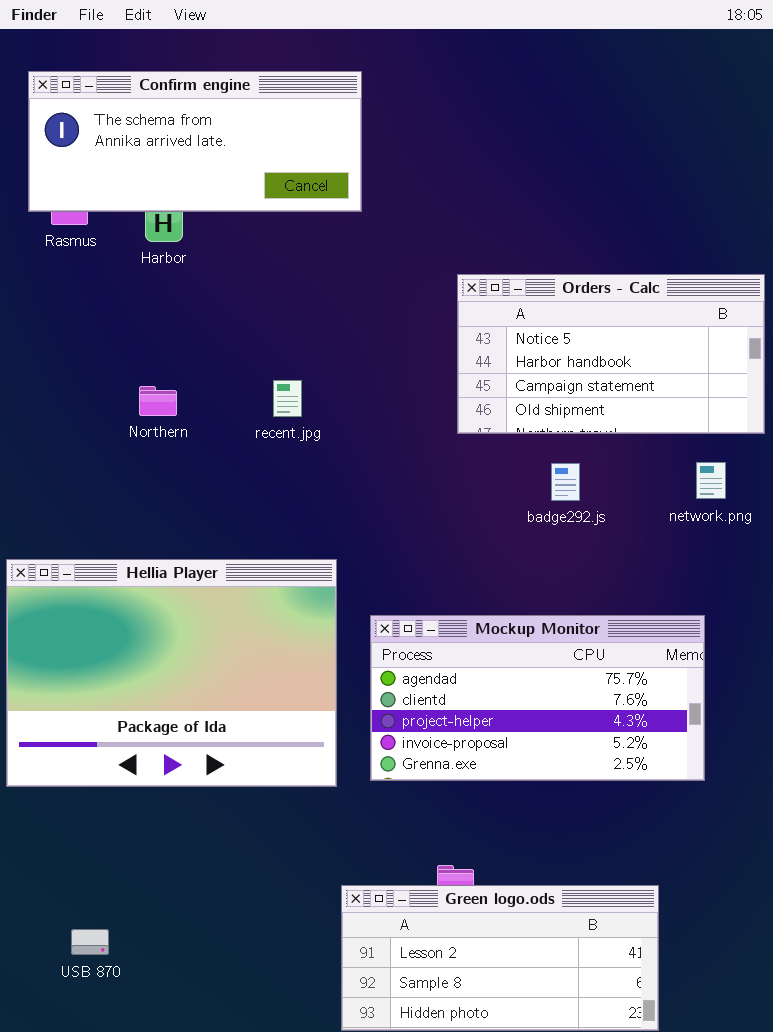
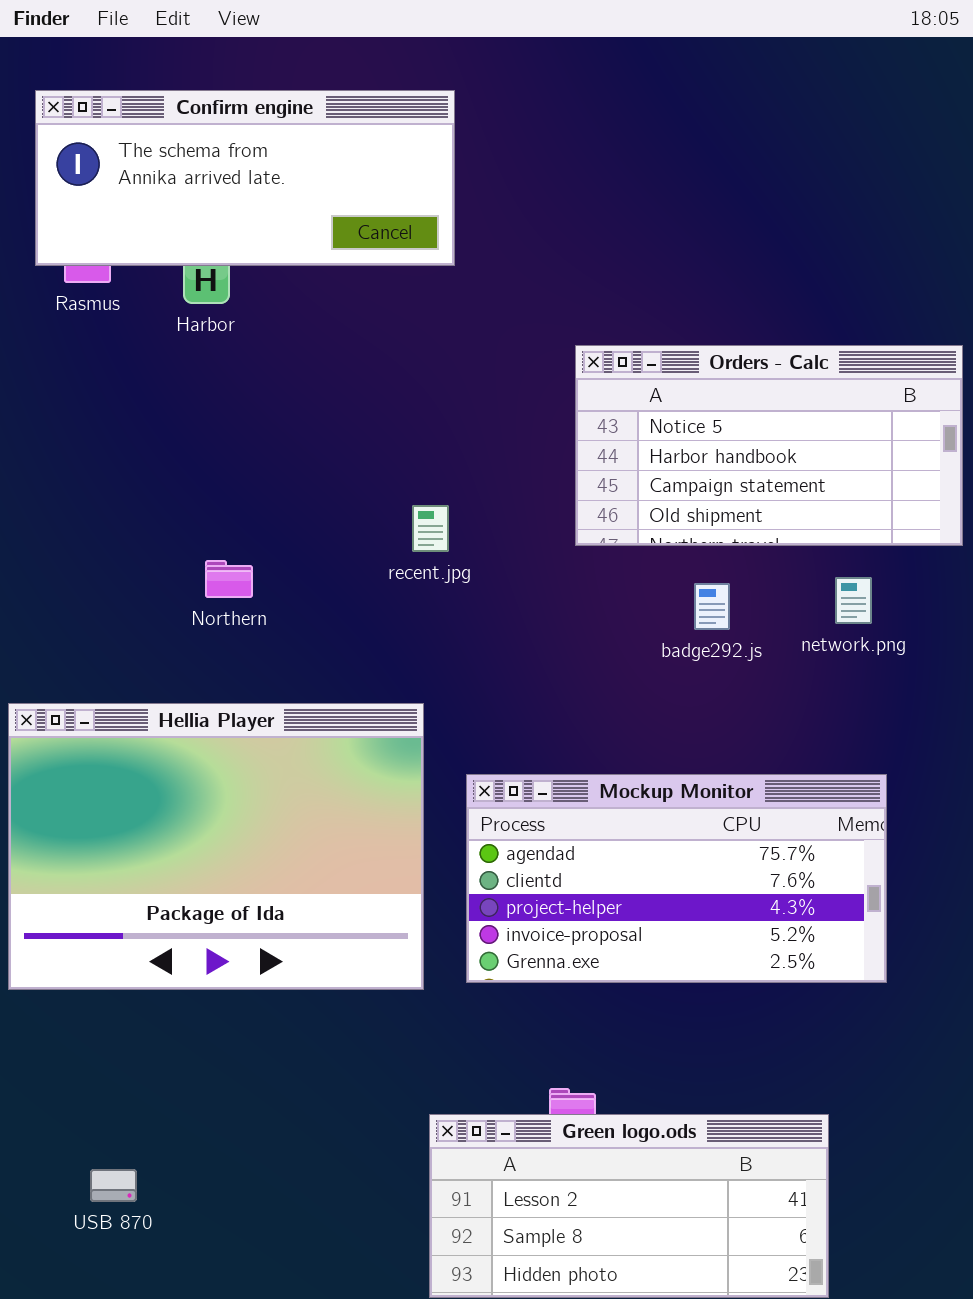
recent.jpg: [273,380,302,417] -> [412,505,449,552], moved
Northern: [139,386,177,416] -> [205,560,253,598], moved
network.png: [696,462,726,499] -> [835,577,872,624], moved

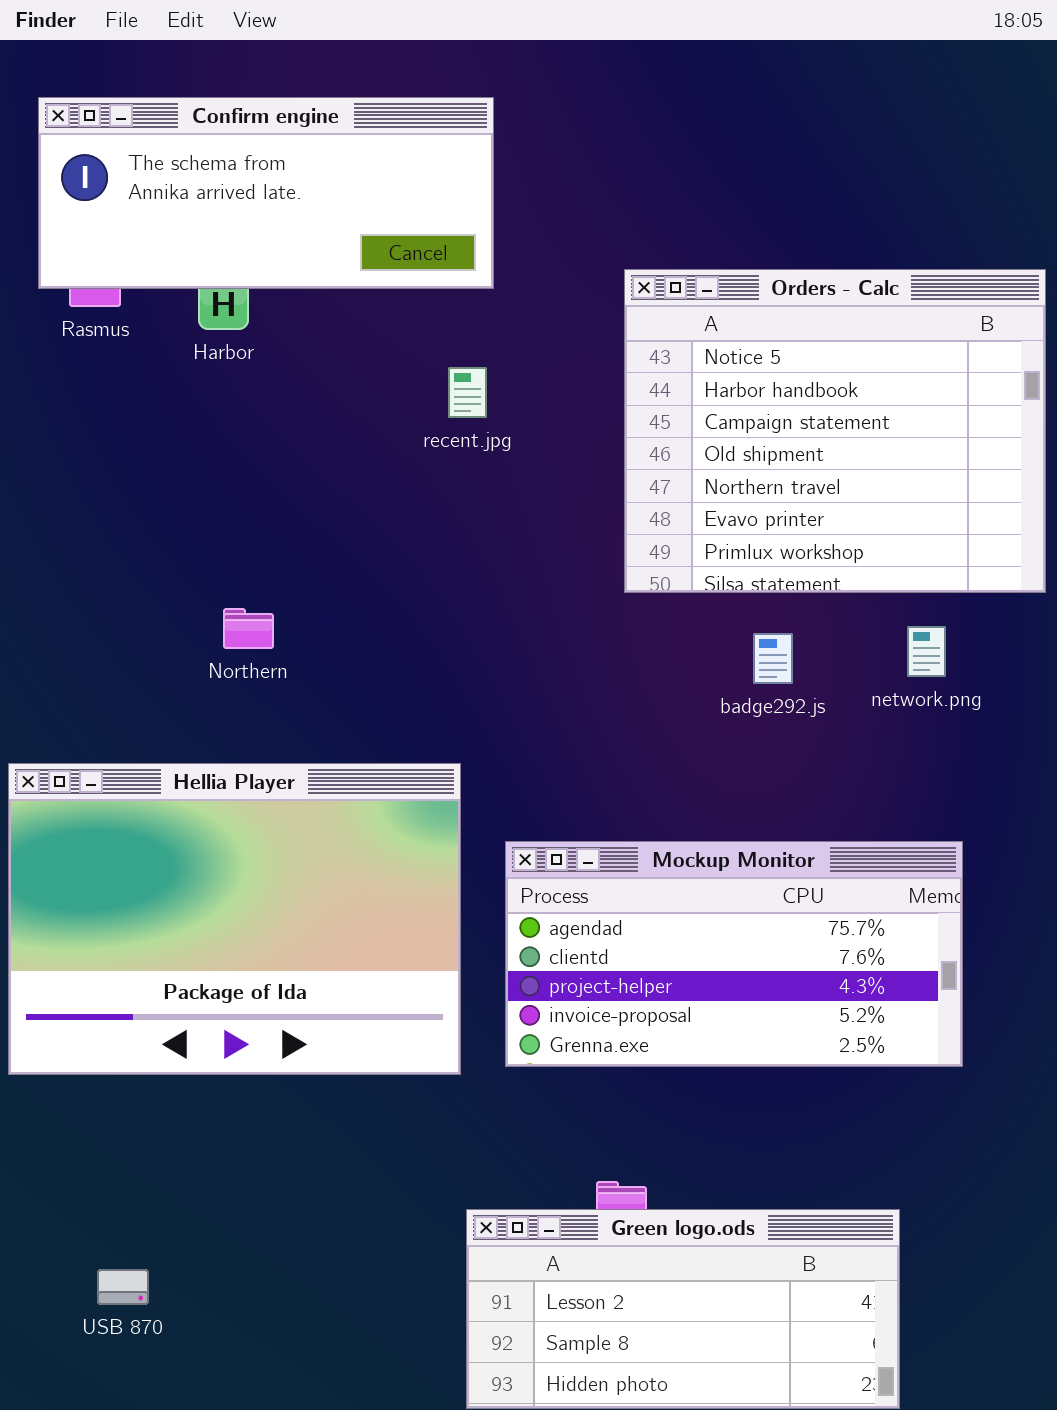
Orders - Calc: [575,345,963,546] -> [624,269,1046,593], resized
recent.jpg: [412,505,449,552] -> [448,367,487,418], moved

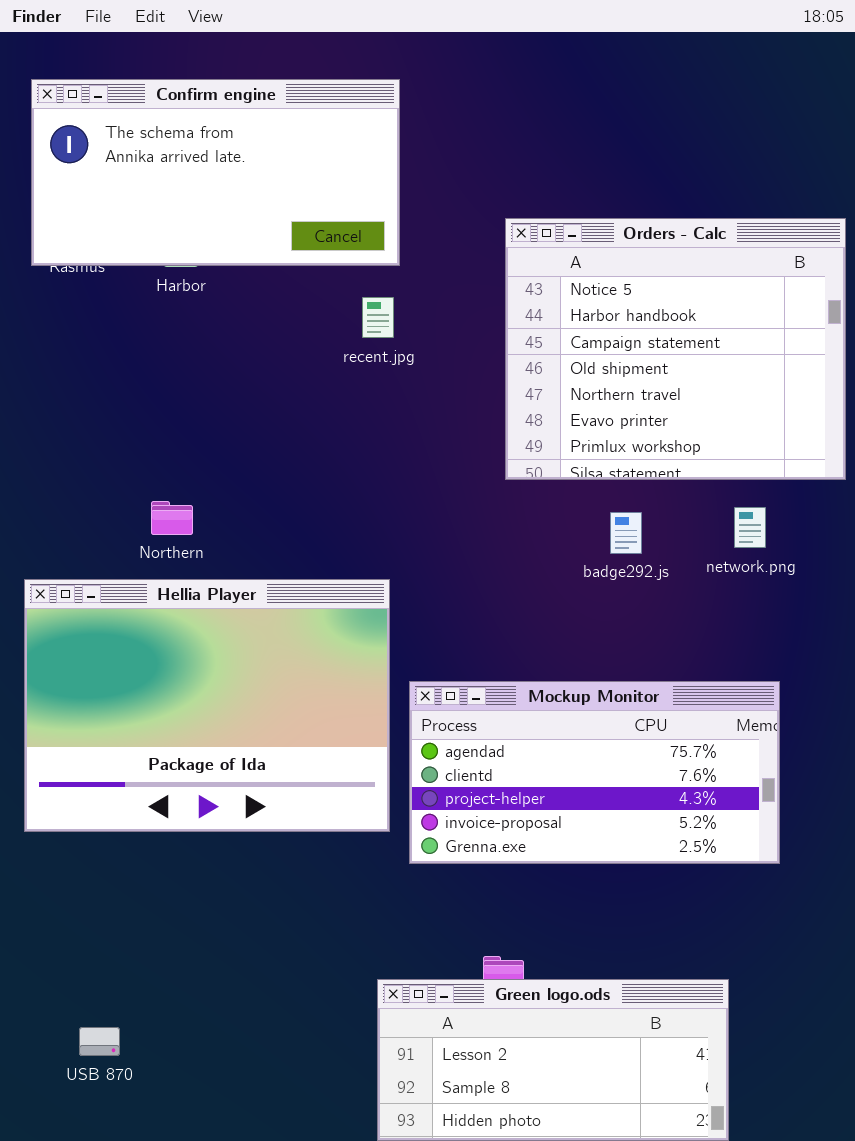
Confirm engine: [38,97,494,289] -> [31,79,400,266], resized
Northern: [223,608,274,649] -> [151,501,193,535], moved
Hellia Player: [8,763,461,1075] -> [24,579,390,832], moved

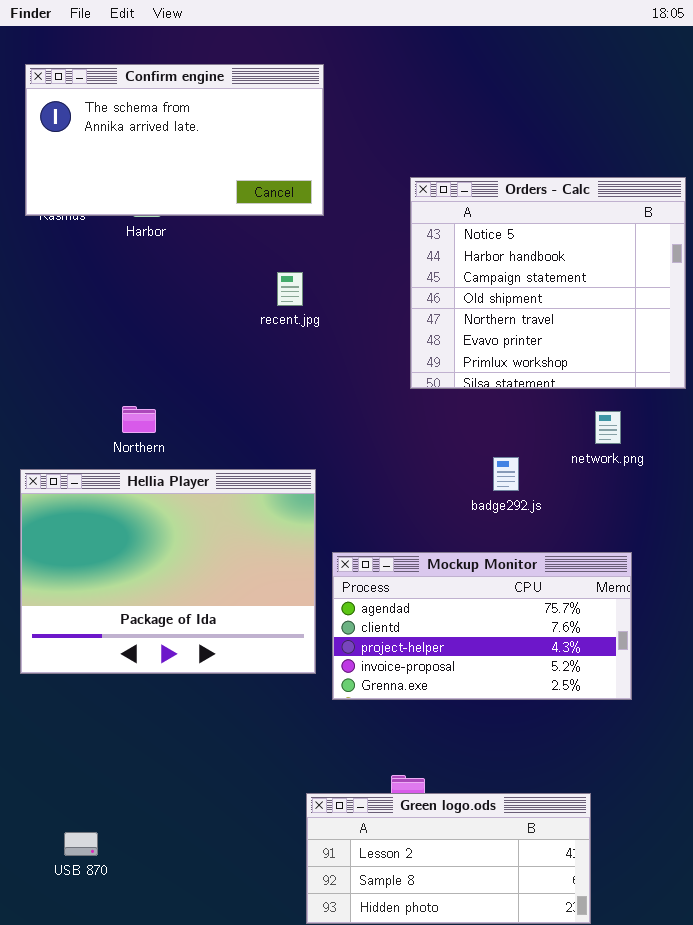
recent.jpg: [362,297,394,338] -> [277,272,303,306], moved
badge292.js: [610,512,642,554] -> [493,457,519,491], moved

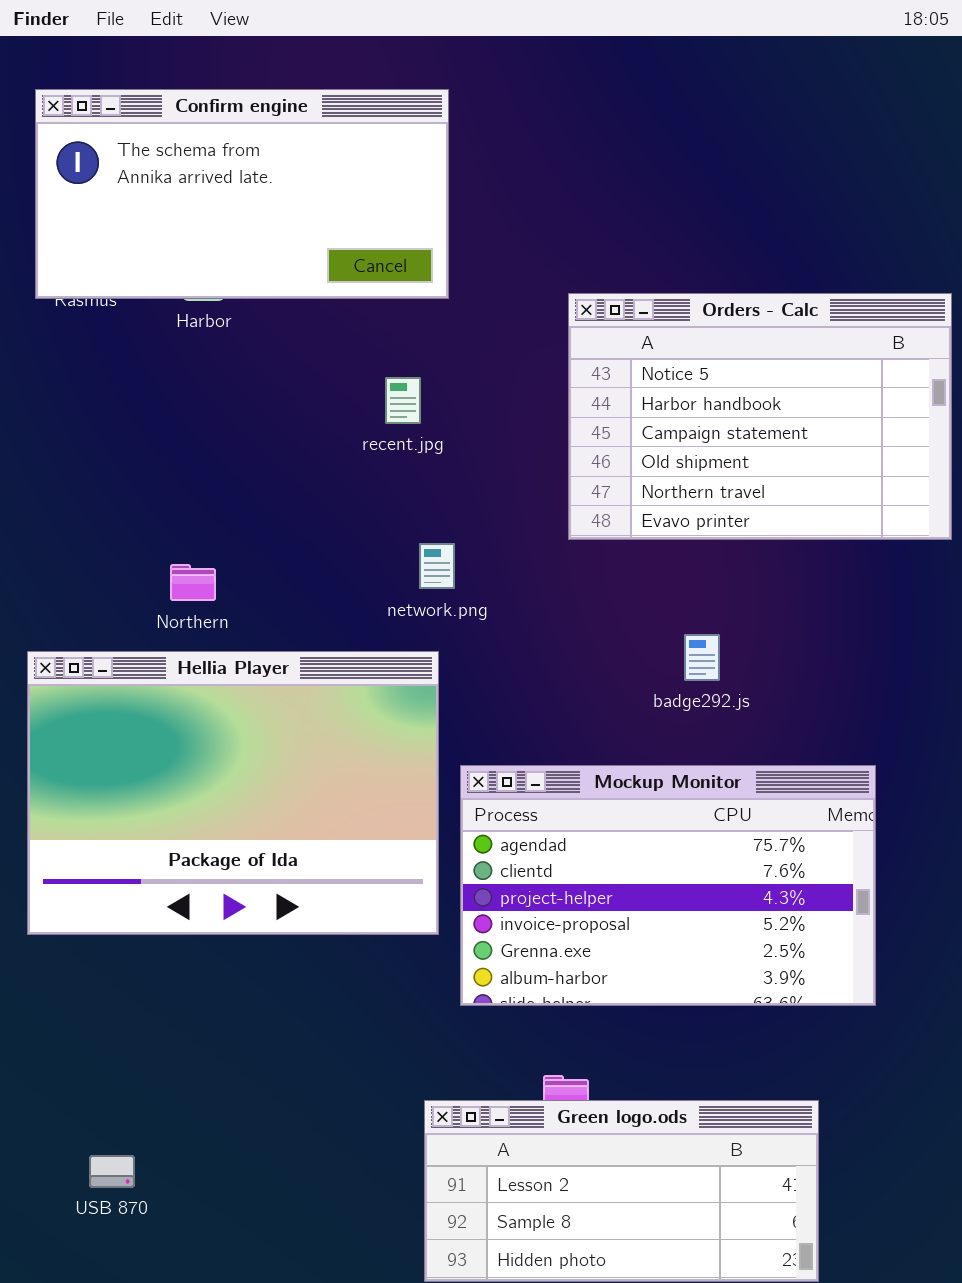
Orders - Calc: [410,177,686,389] -> [568,293,952,540], resized
network.png: [595,411,621,444] -> [419,543,455,589], moved
Mockup Monitor: [332,552,632,700] -> [460,765,876,1006], resized

